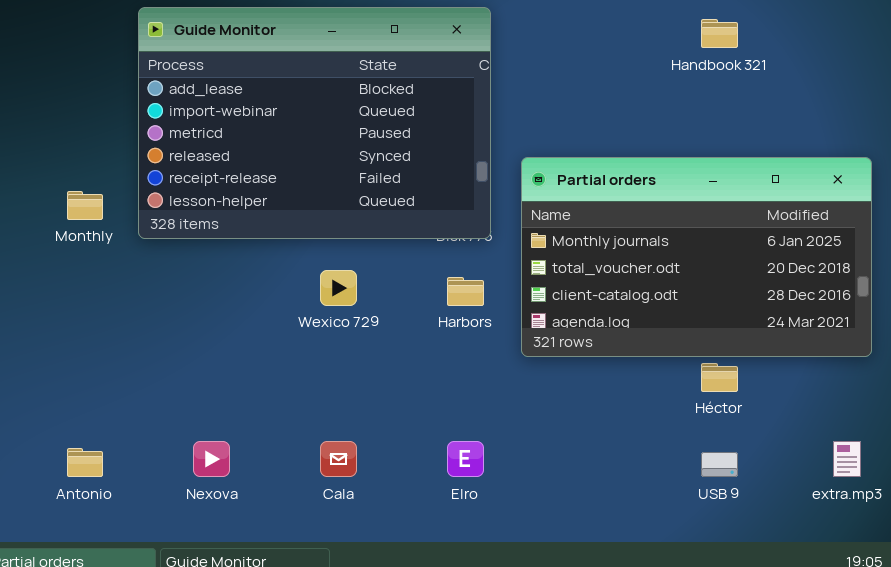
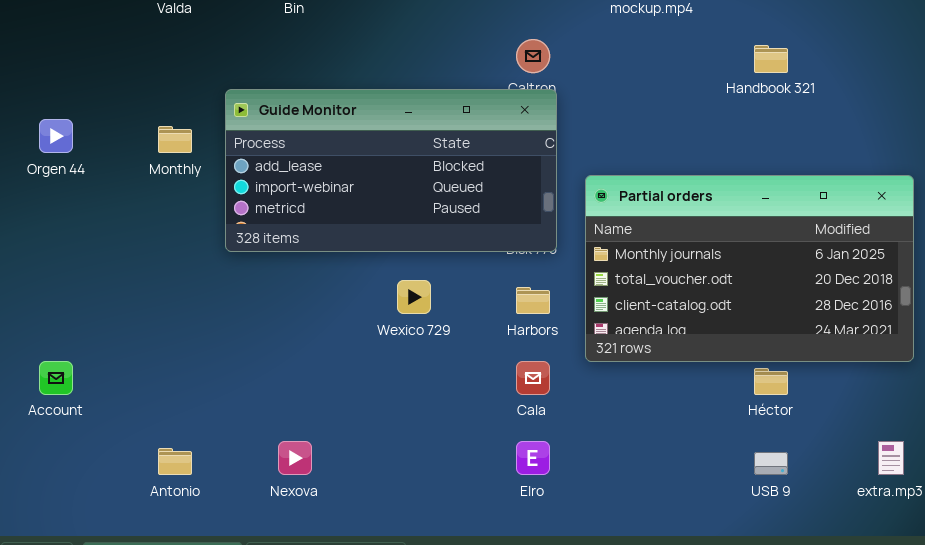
Guide Monitor: [138,7,491,239] -> [225,89,557,252], resized
Monthly: [67,191,103,220] -> [158,126,192,153], moved
Cala: [320,441,357,477] -> [516,361,550,395], moved

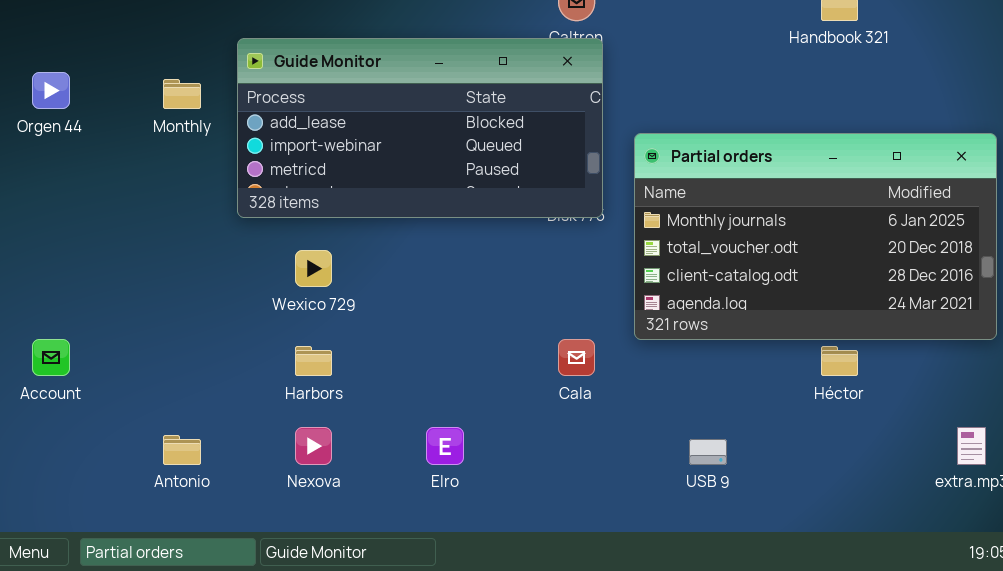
Wexico 729: [397,280,431,314] -> [295,250,332,287], moved
Harbors: [516,287,550,314] -> [295,346,332,376], moved
Elro: [516,441,550,475] -> [426,427,464,465], moved
USB 9: [754,452,788,475] -> [689,439,727,465], moved

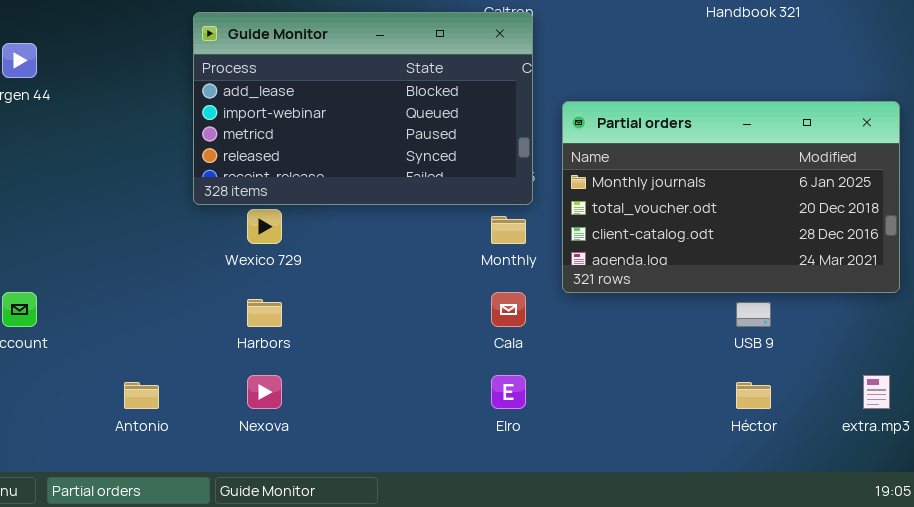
Guide Monitor: [237,38,603,218] -> [193,12,533,205], resized
Monthly: [163,79,201,109] -> [491,216,526,244], moved
Héctor: [821,346,858,376] -> [736,382,771,409], moved
Elro: [426,427,464,465] -> [491,375,526,409], moved
USB 9: [689,439,727,465] -> [736,302,771,327], moved

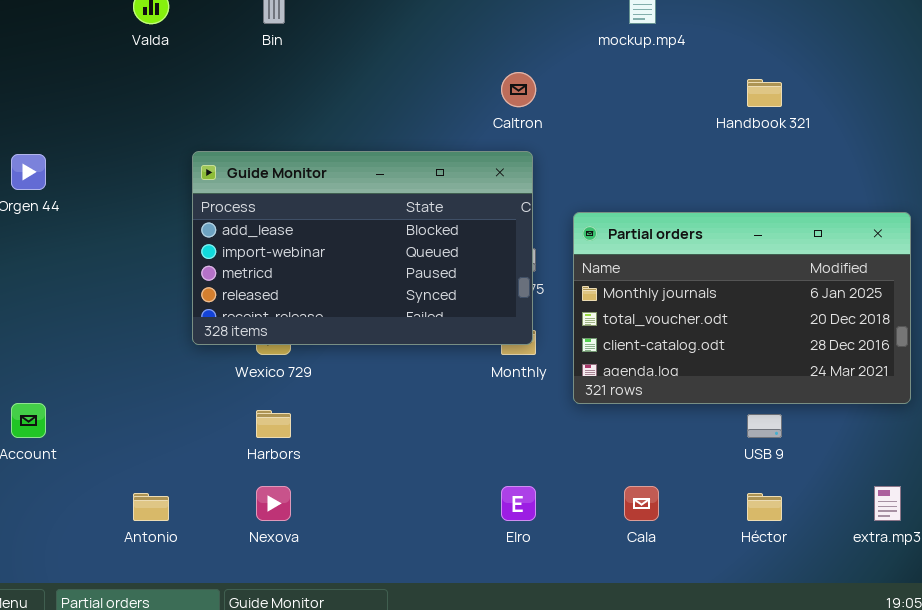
Guide Monitor: [193,12,533,205] -> [192,151,533,345], moved
Cala: [491,292,526,327] -> [624,486,659,521], moved

